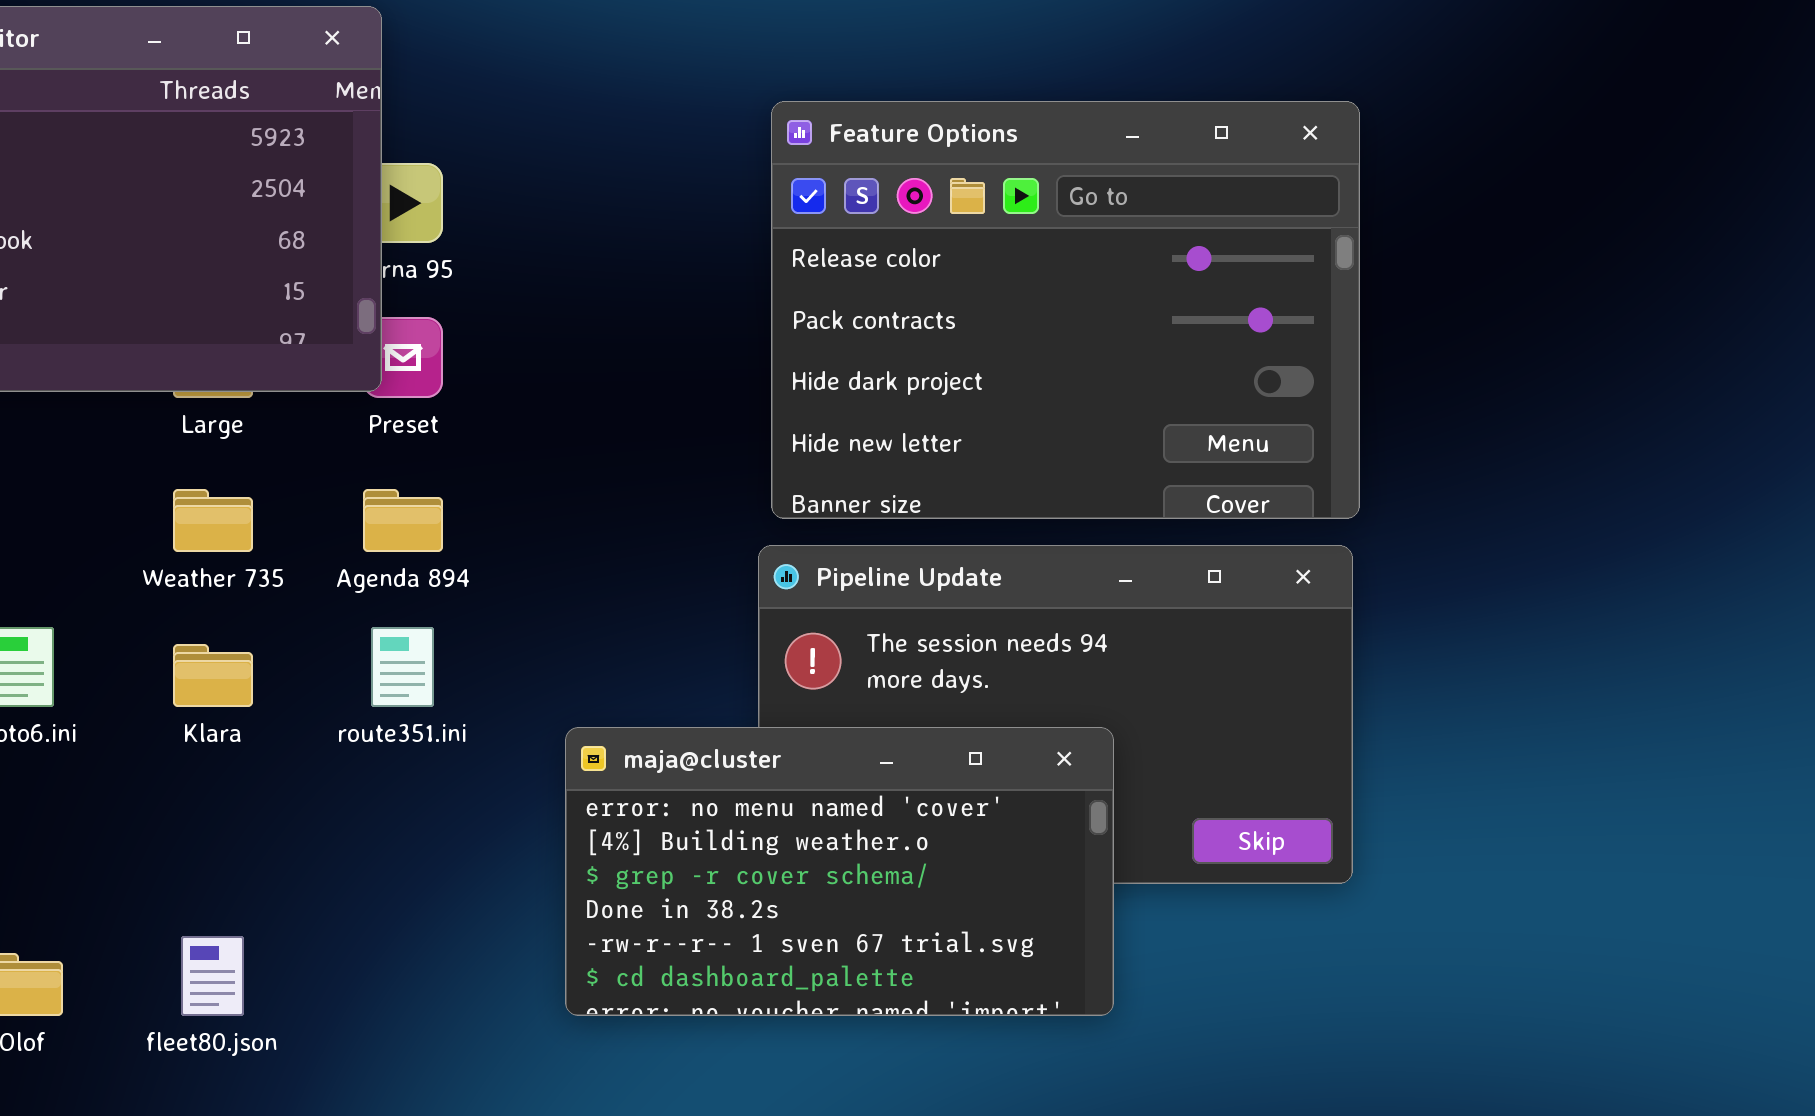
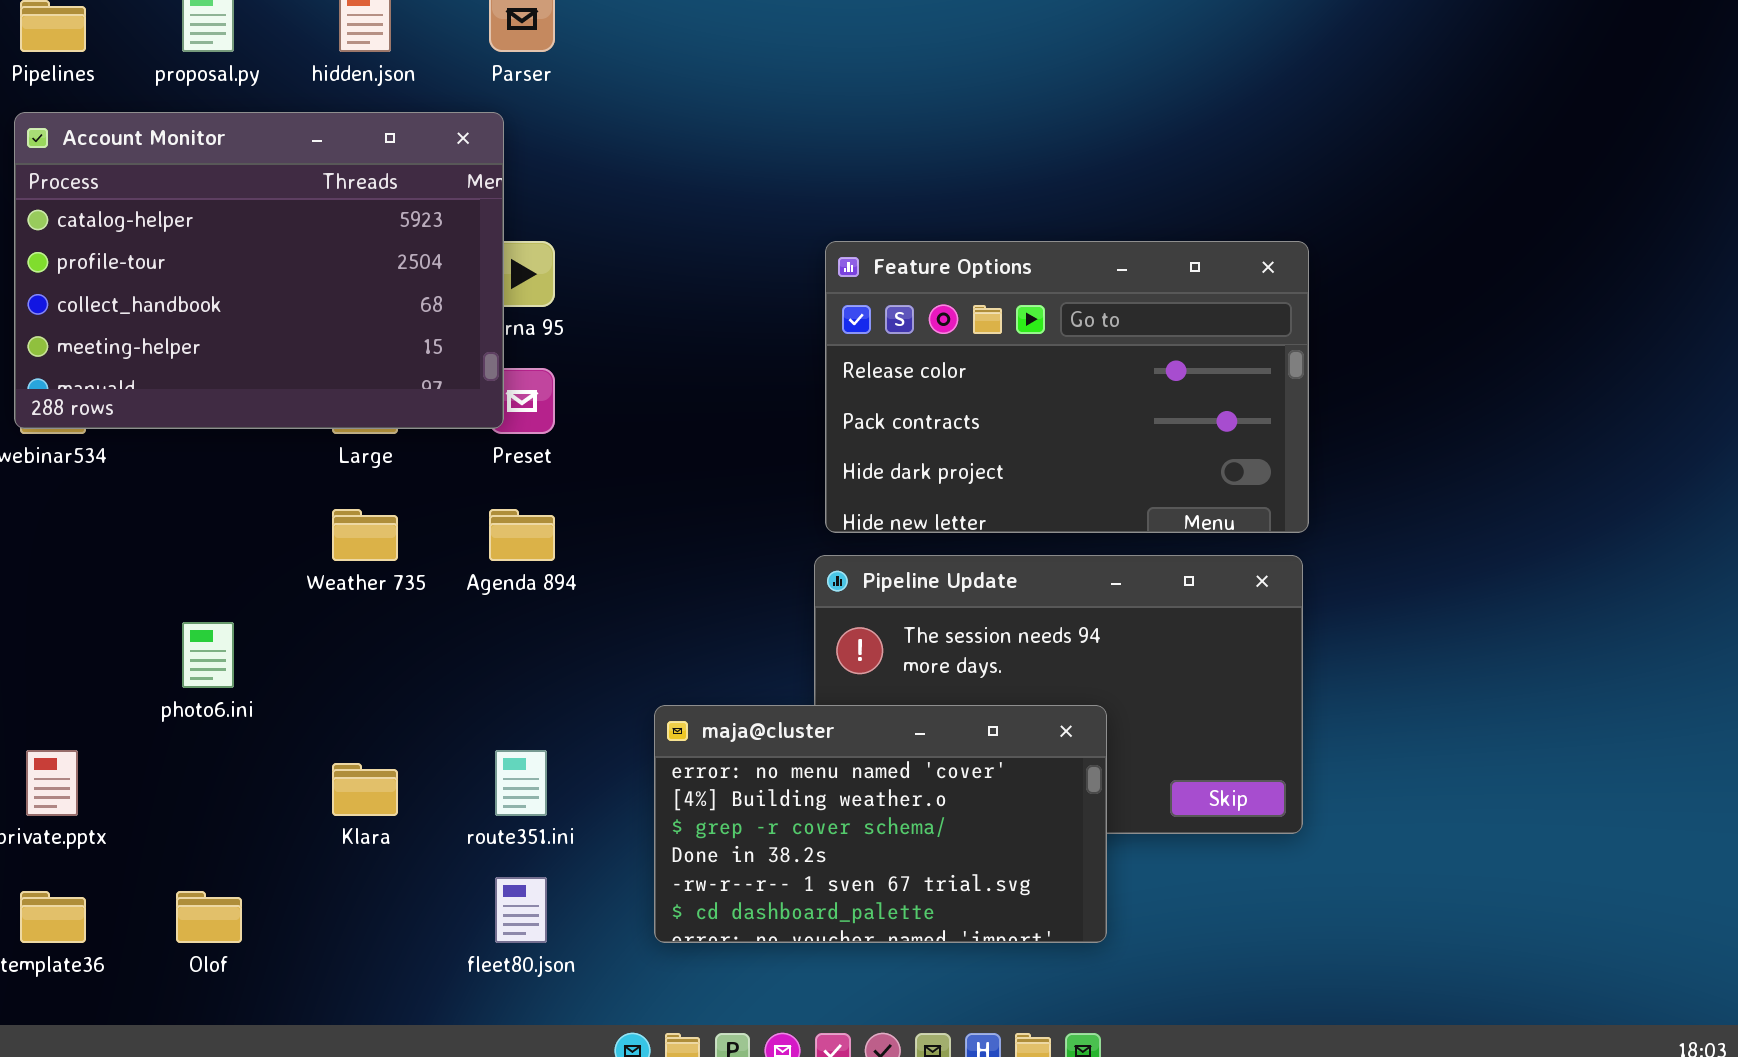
Feature Options: [771,101,1360,519] -> [825,241,1309,533], resized
route351.ini: [371,627,434,707] -> [495,750,547,816], moved
Klara: [173,644,253,707] -> [332,763,398,816], moved
fleet80.json: [181,936,244,1016] -> [495,877,547,943], moved

